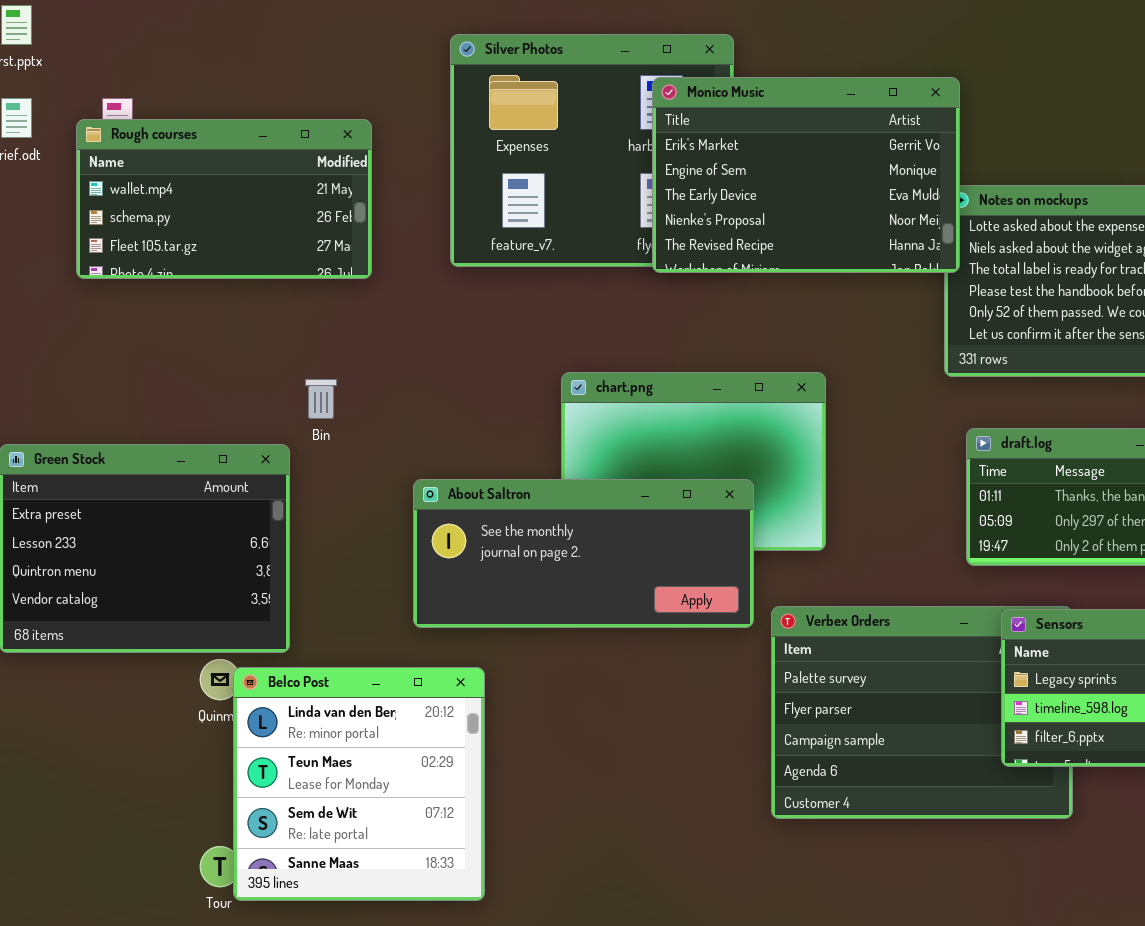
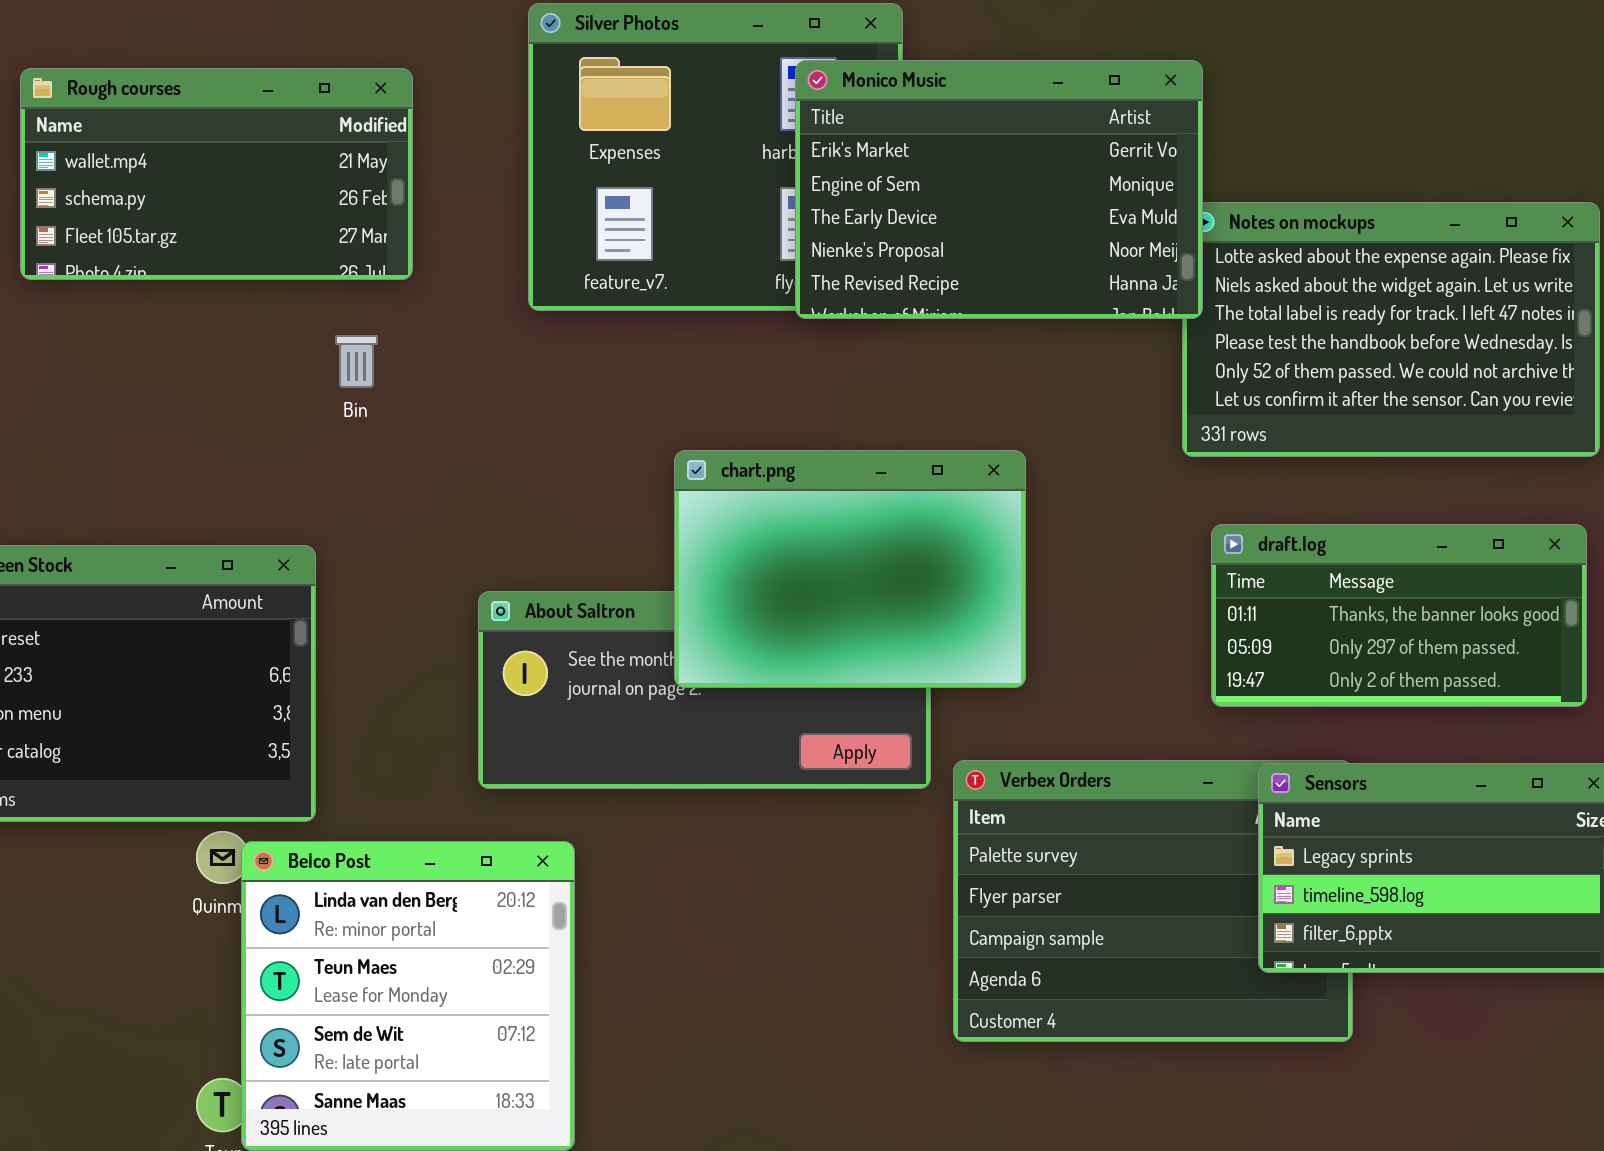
Rough courses: [76,119,372,279] -> [20,68,413,280], moved
chart.png: [561,372,826,551] -> [674,450,1026,688], raised
Bin: [305,379,337,419] -> [335,335,378,388], moved

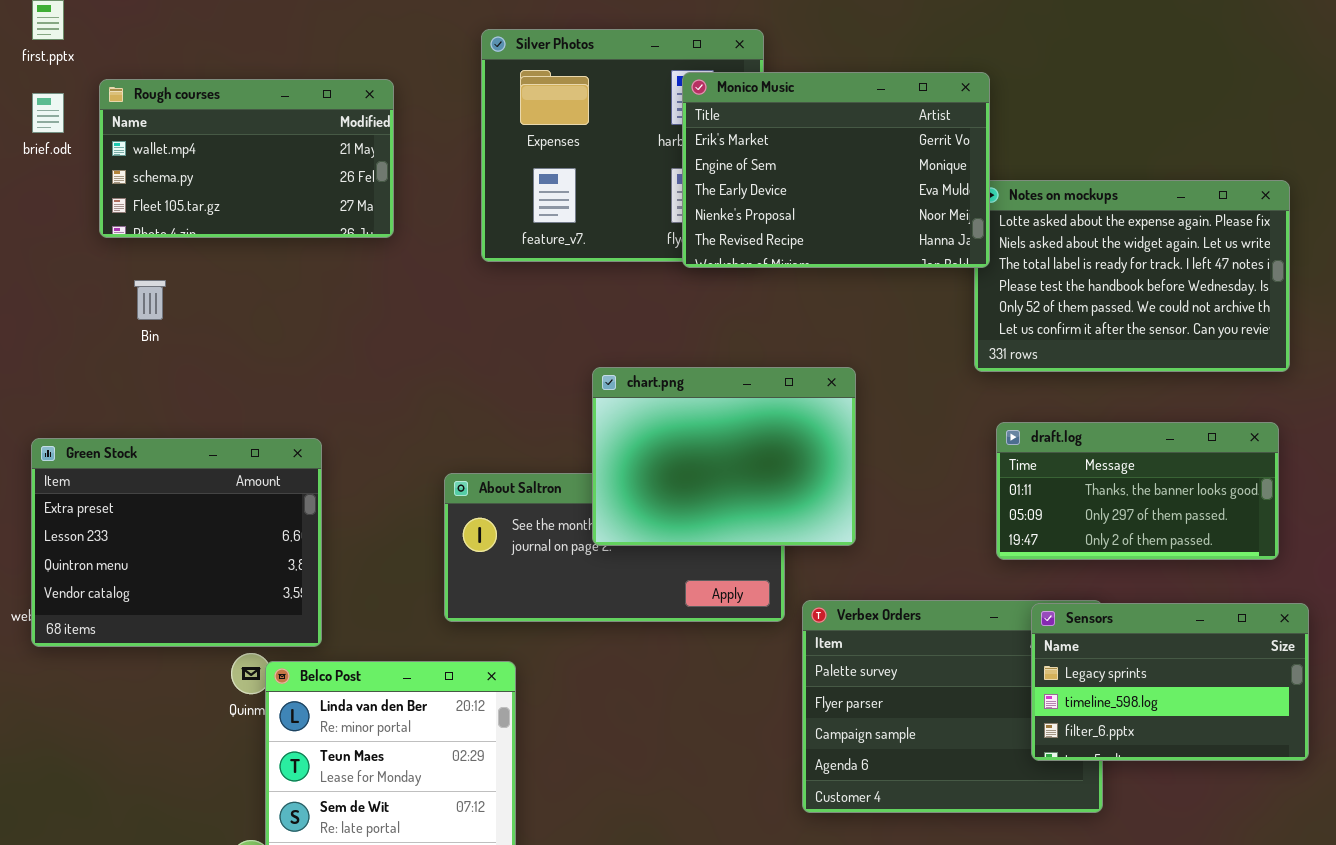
Bin: [335,335,378,388] -> [134,280,166,320], moved

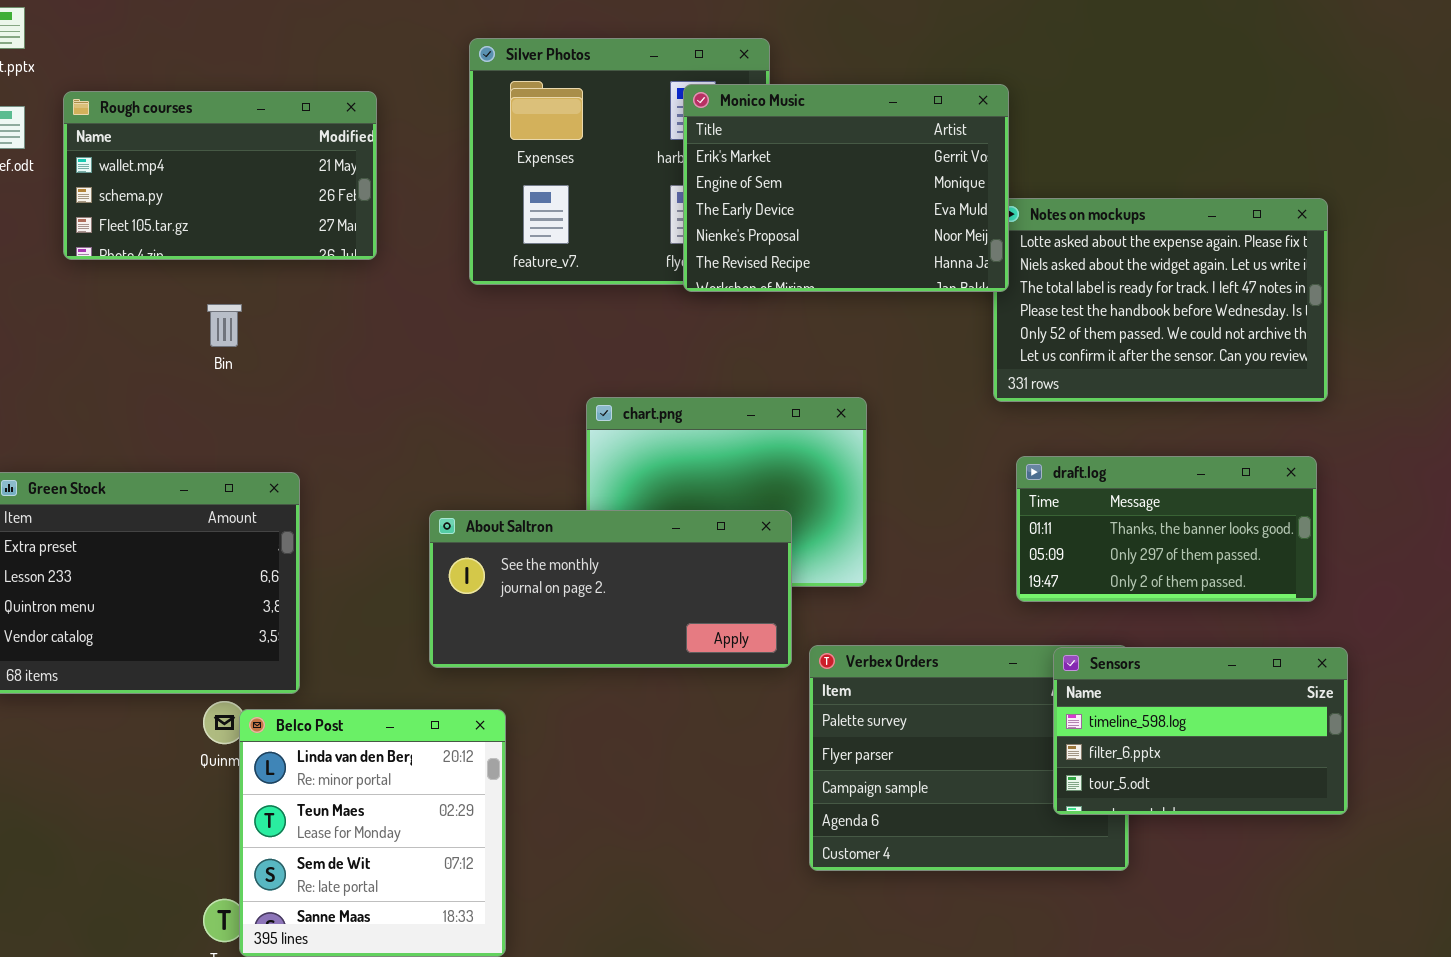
Bin: [134,280,166,320] -> [207,304,242,347], moved
About Saltron: [444,473,785,622] -> [429,510,792,668], raised
Sensors: [1031,603,1309,761] -> [1053,647,1348,815], scrolled down 1 row

